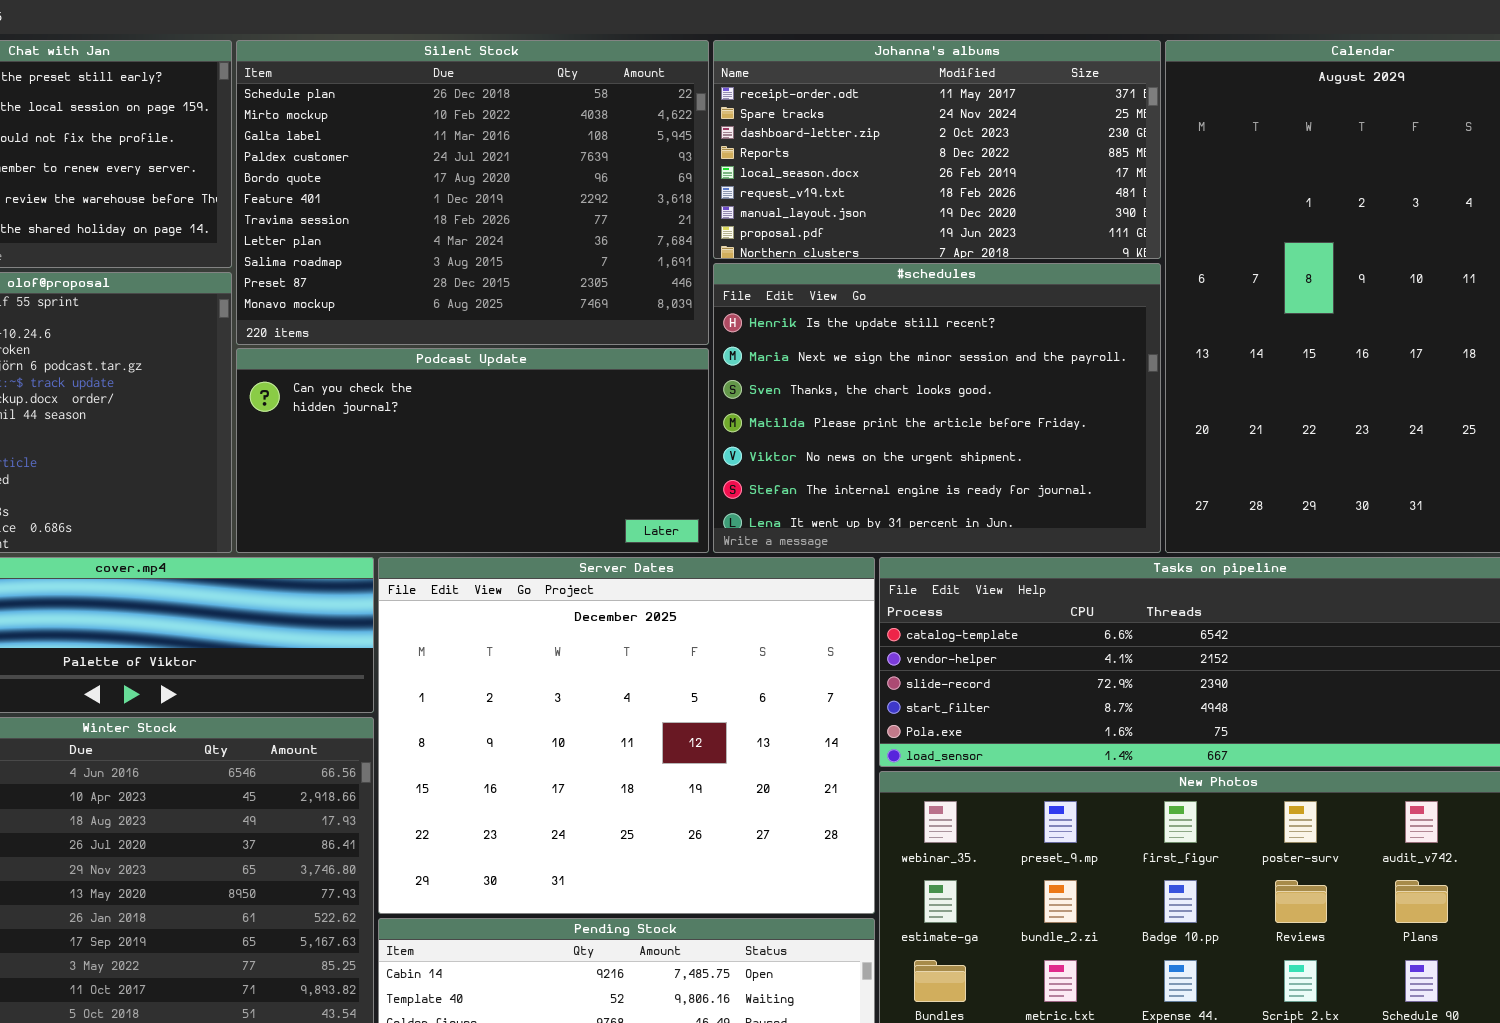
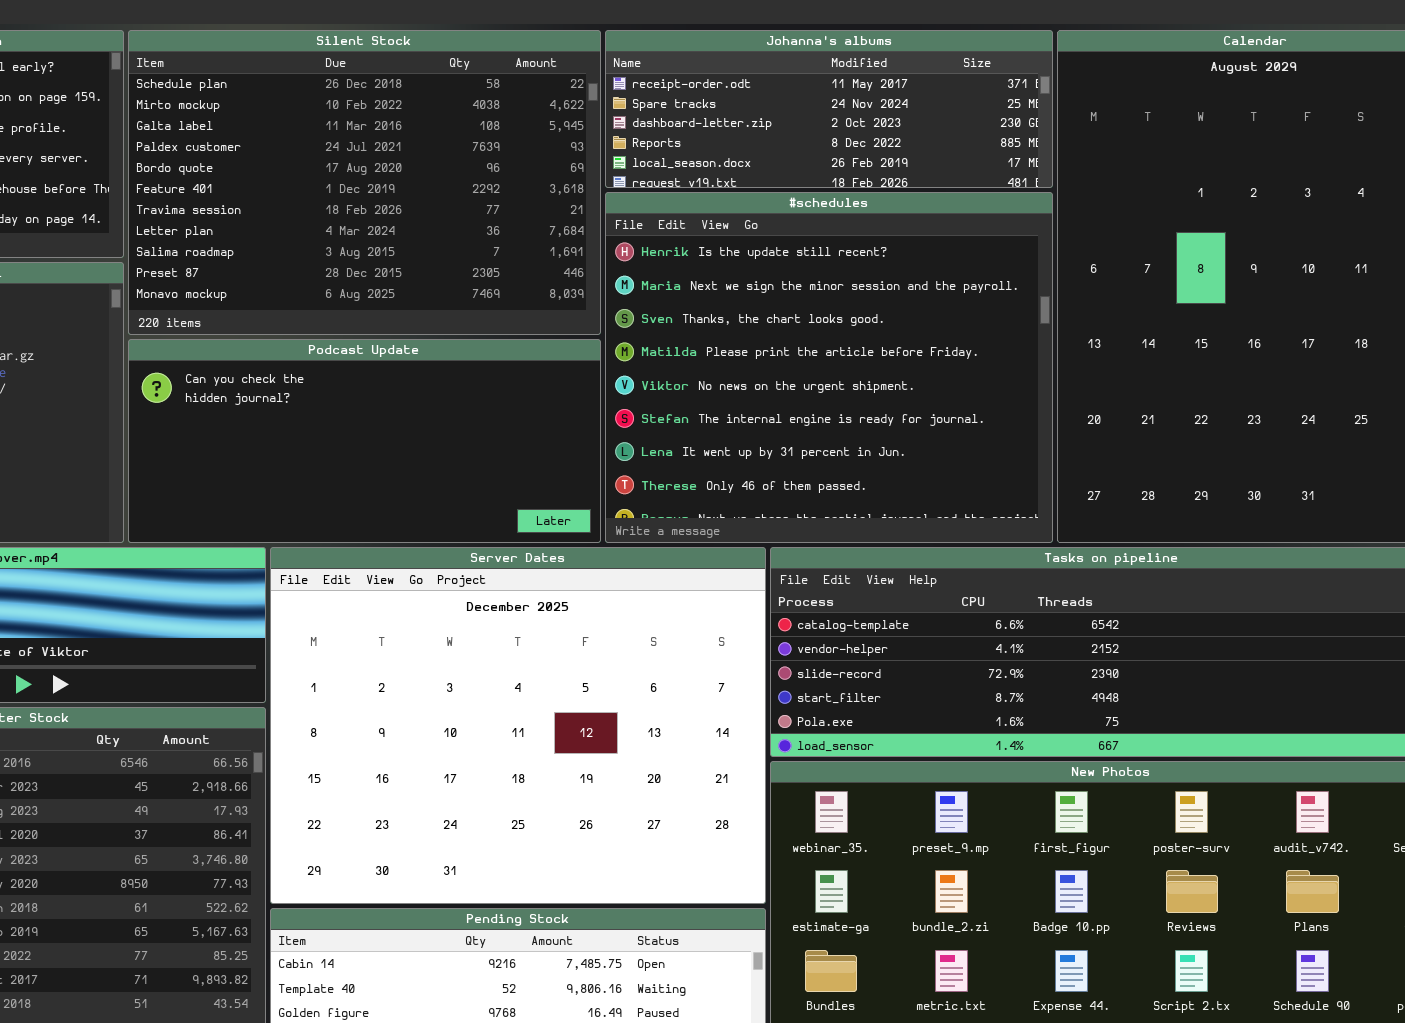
Johanna's albums: [713,40,1161,259] -> [605,30,1053,188], resized
#schedules: [713,263,1161,553] -> [605,192,1053,543], resized

